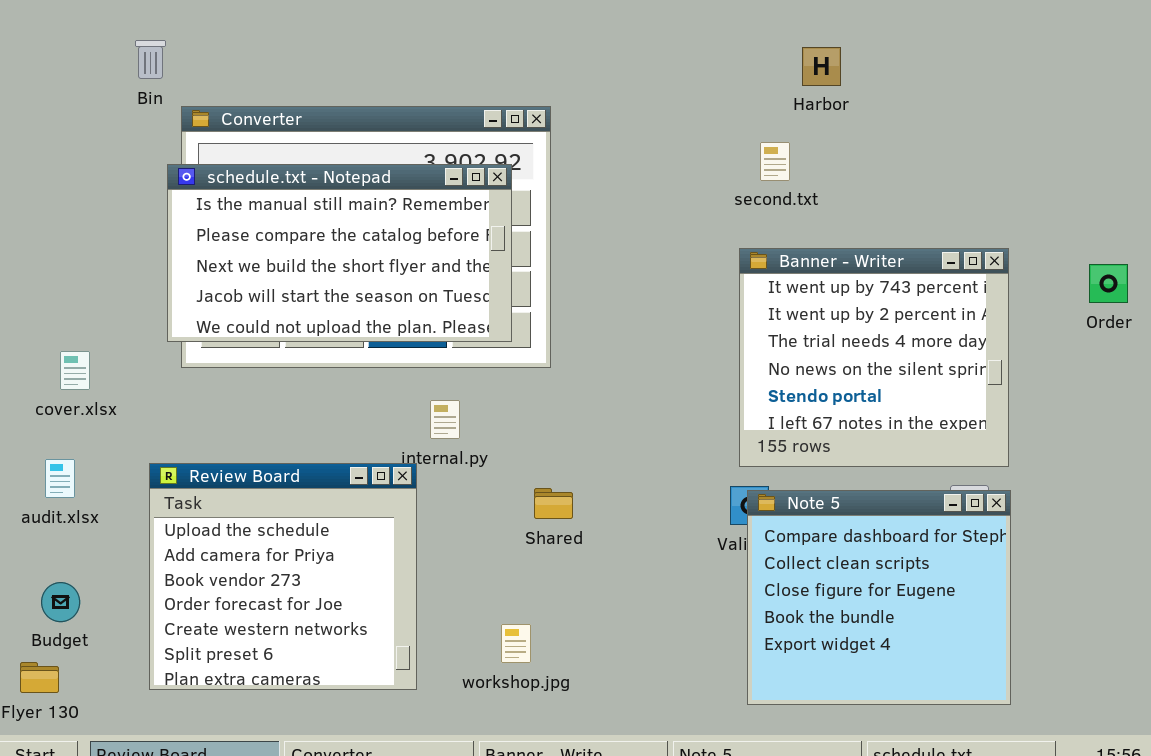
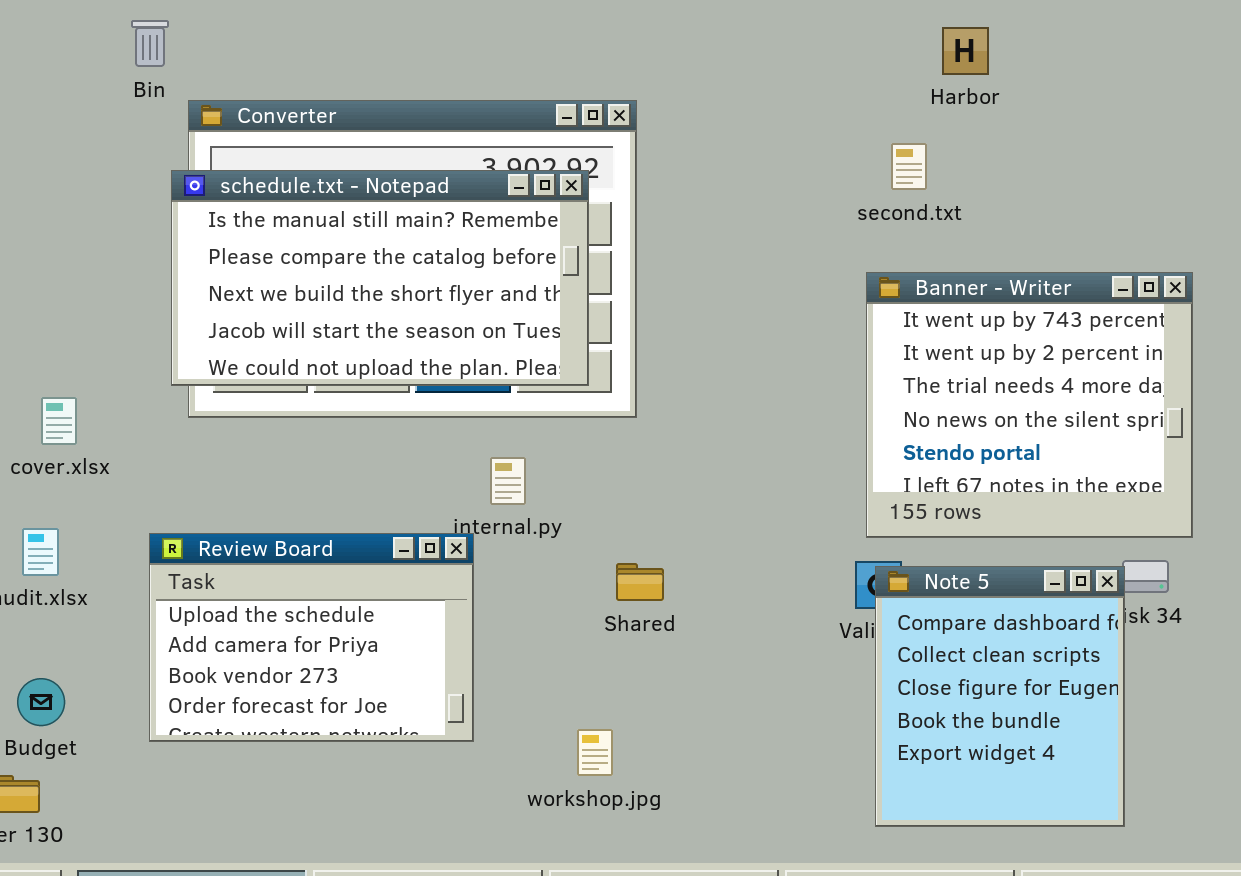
Review Board: [149,463,417,690] -> [149,533,474,742], resized
Note 5: [747,490,1011,705] -> [875,566,1125,827], resized

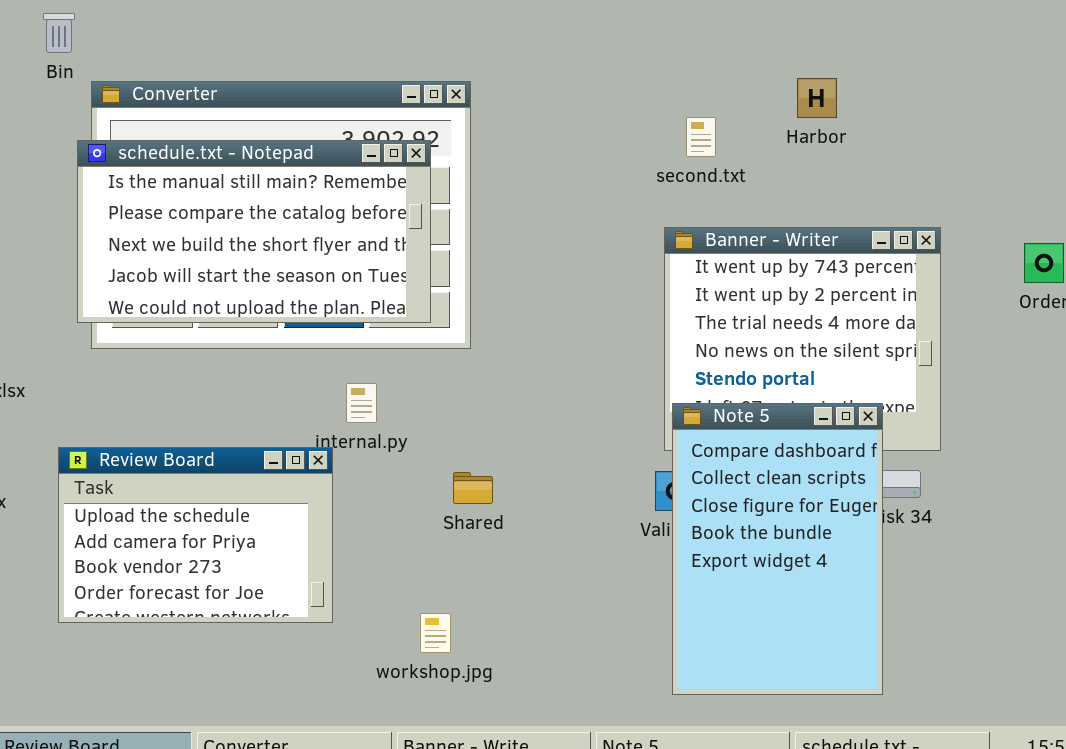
Harbor: [942,27,989,75] -> [797,78,837,118], moved
Note 5: [875,566,1125,827] -> [672,403,883,695], resized

